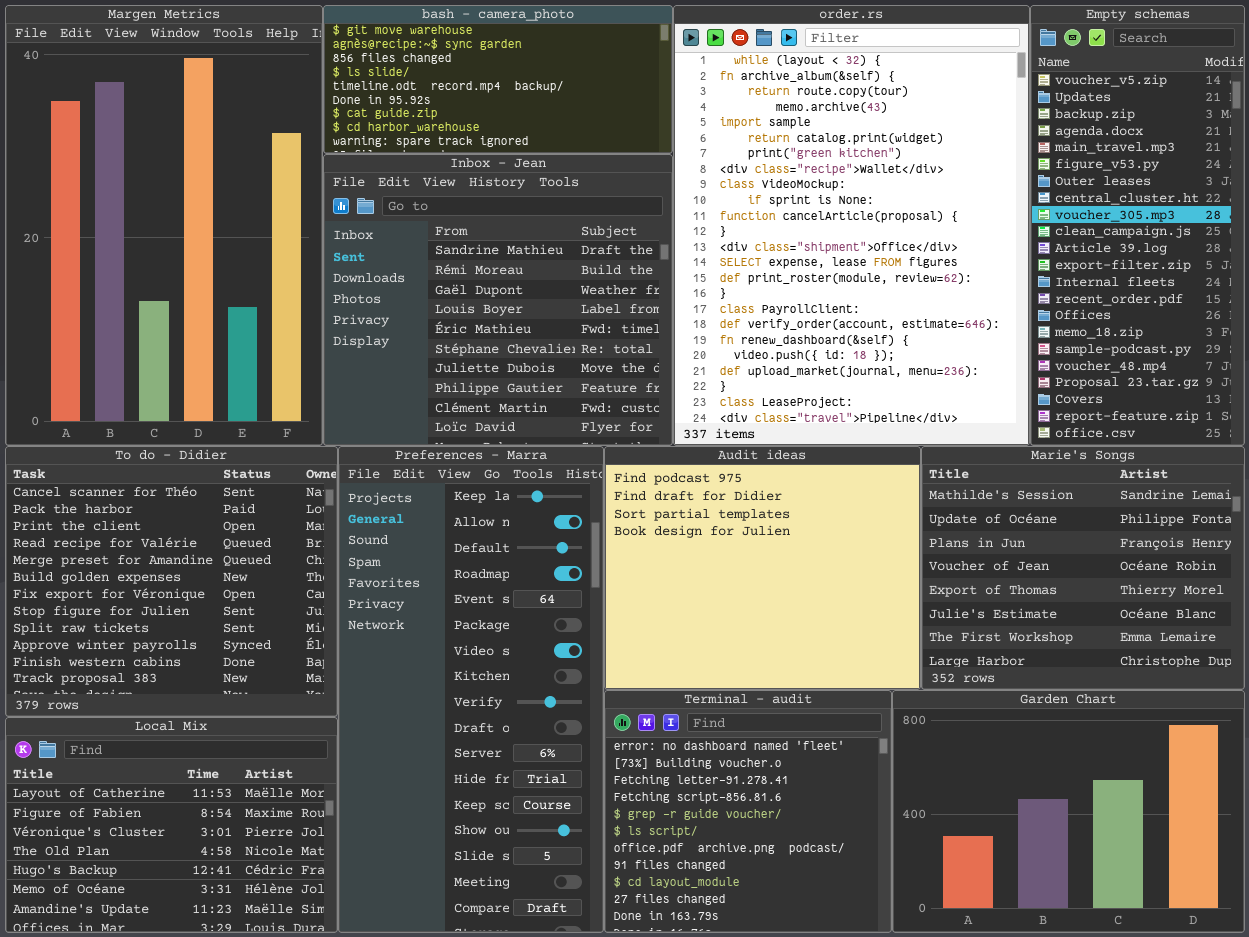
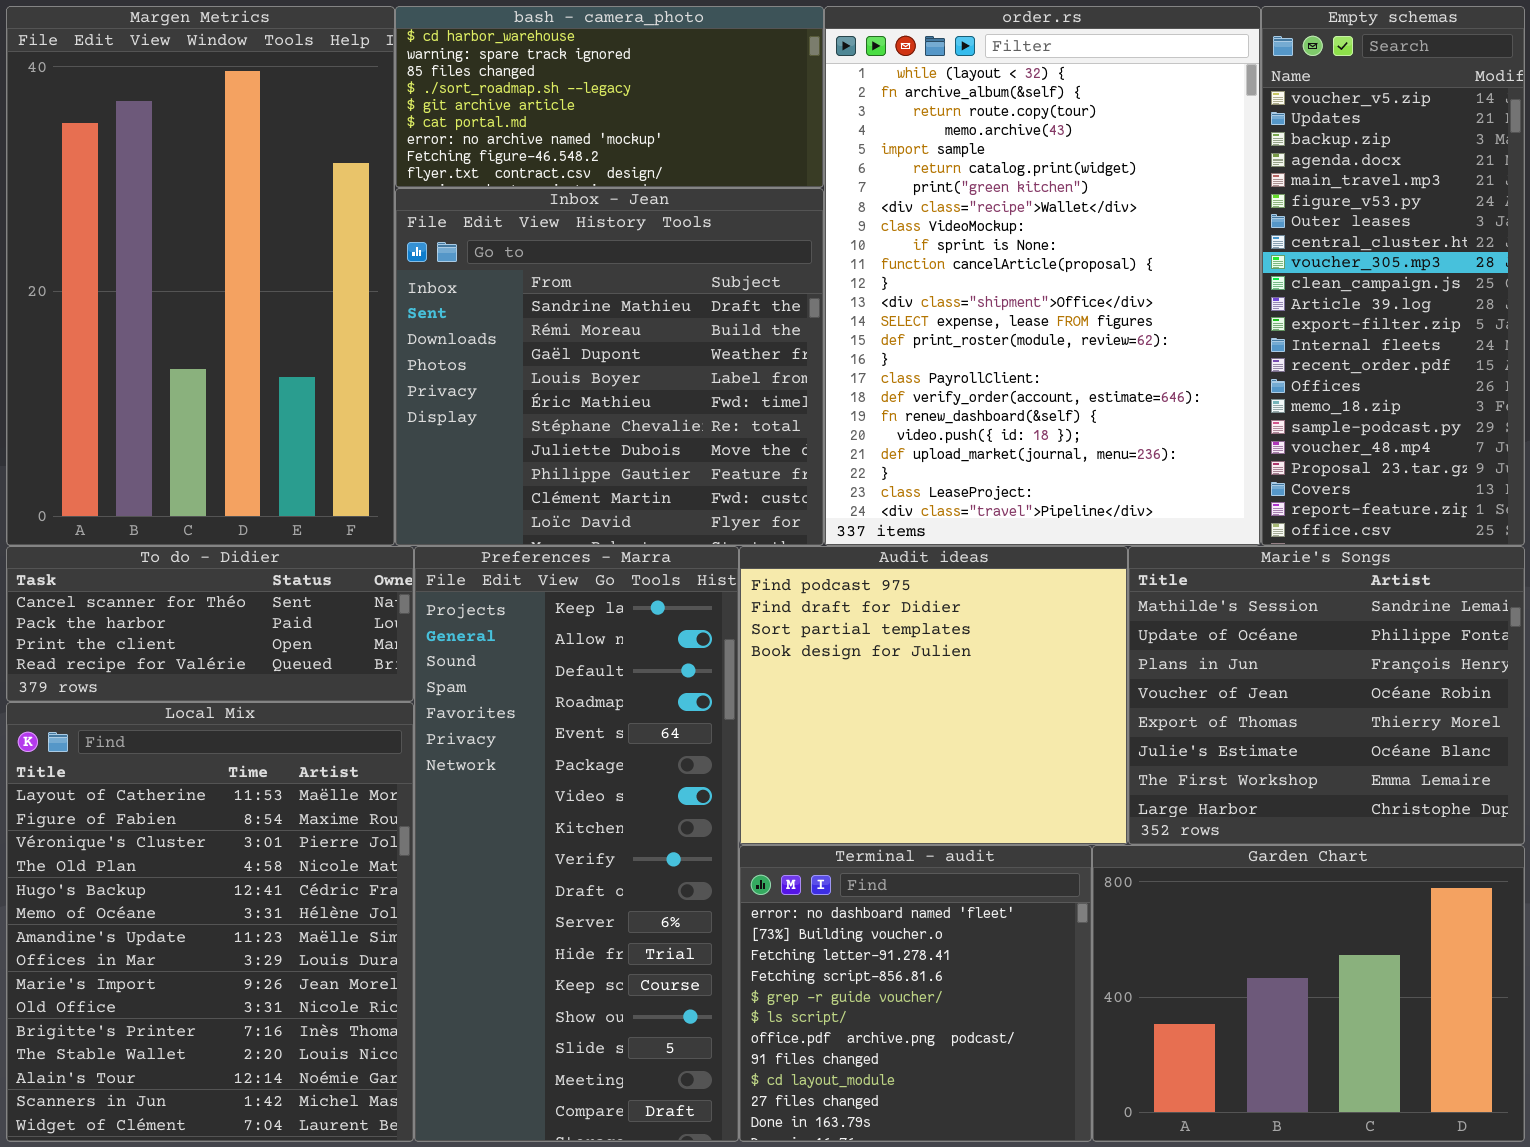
bash - camera_photo: [323,5,673,154] -> [395,6,824,188], scrolled down 7 rows
To do - Didier: [5,446,338,717] -> [6,546,414,702], resized
Local Mix: [5,717,338,933] -> [6,702,414,1142], resized

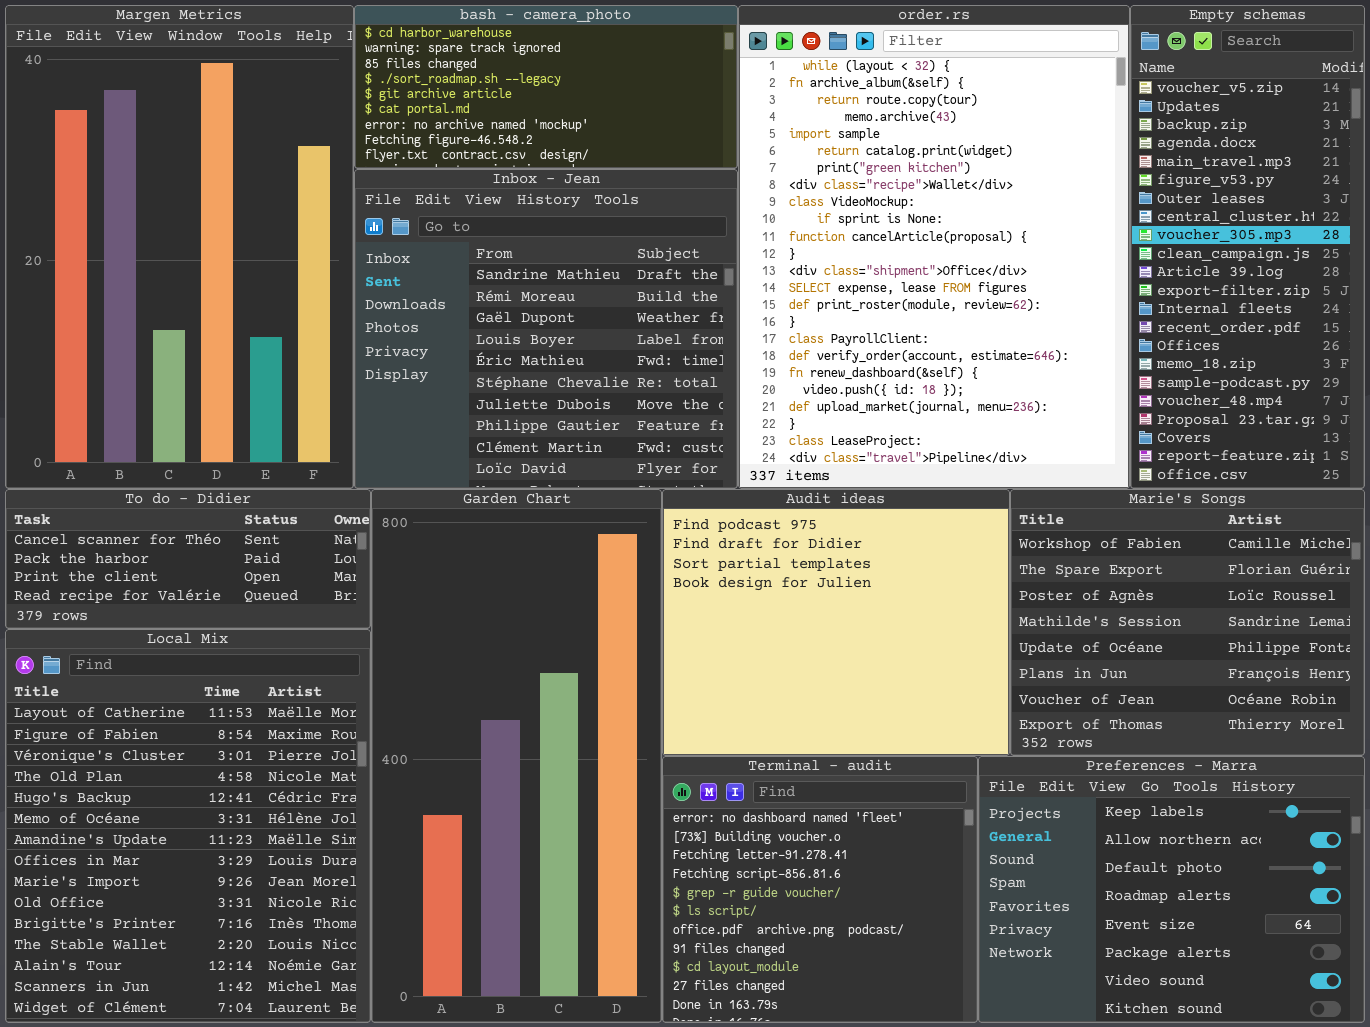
Preferences - Marra: [414,546,739,1142] -> [978,756,1365,1023], moved, resized
Marie's Songs: [1128,546,1525,845] -> [1010,489,1365,756], scrolled up 3 rows
Garden Chart: [1092,845,1525,1142] -> [371,489,662,1023], moved, resized

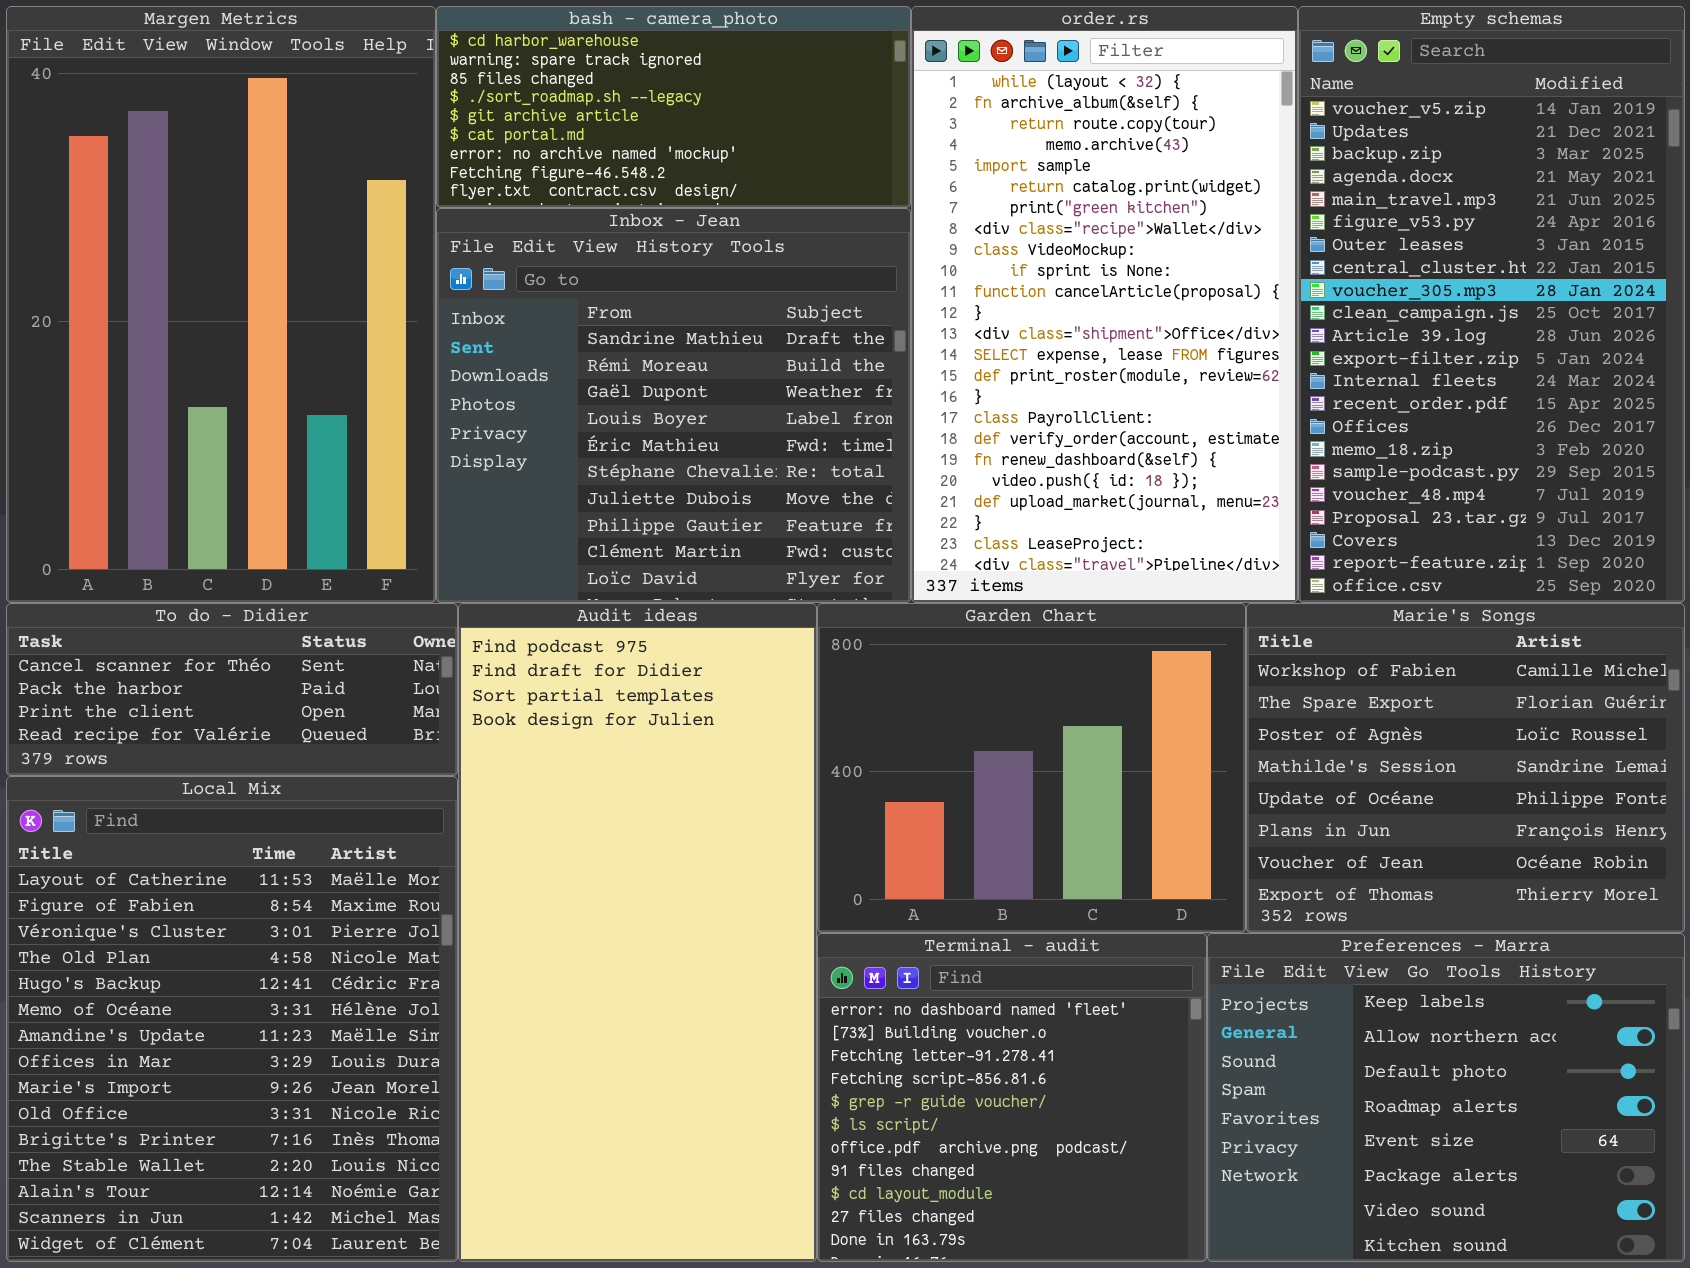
order.rs: [738,5,1130,489] -> [911,6,1298,603], resized
Empty schemas: [1130,5,1365,489] -> [1298,6,1685,603], resized
Garden Chart: [371,489,662,1023] -> [817,603,1246,933], moved, resized
Audit ideas: [662,489,1010,756] -> [458,603,817,1262], moved, resized

